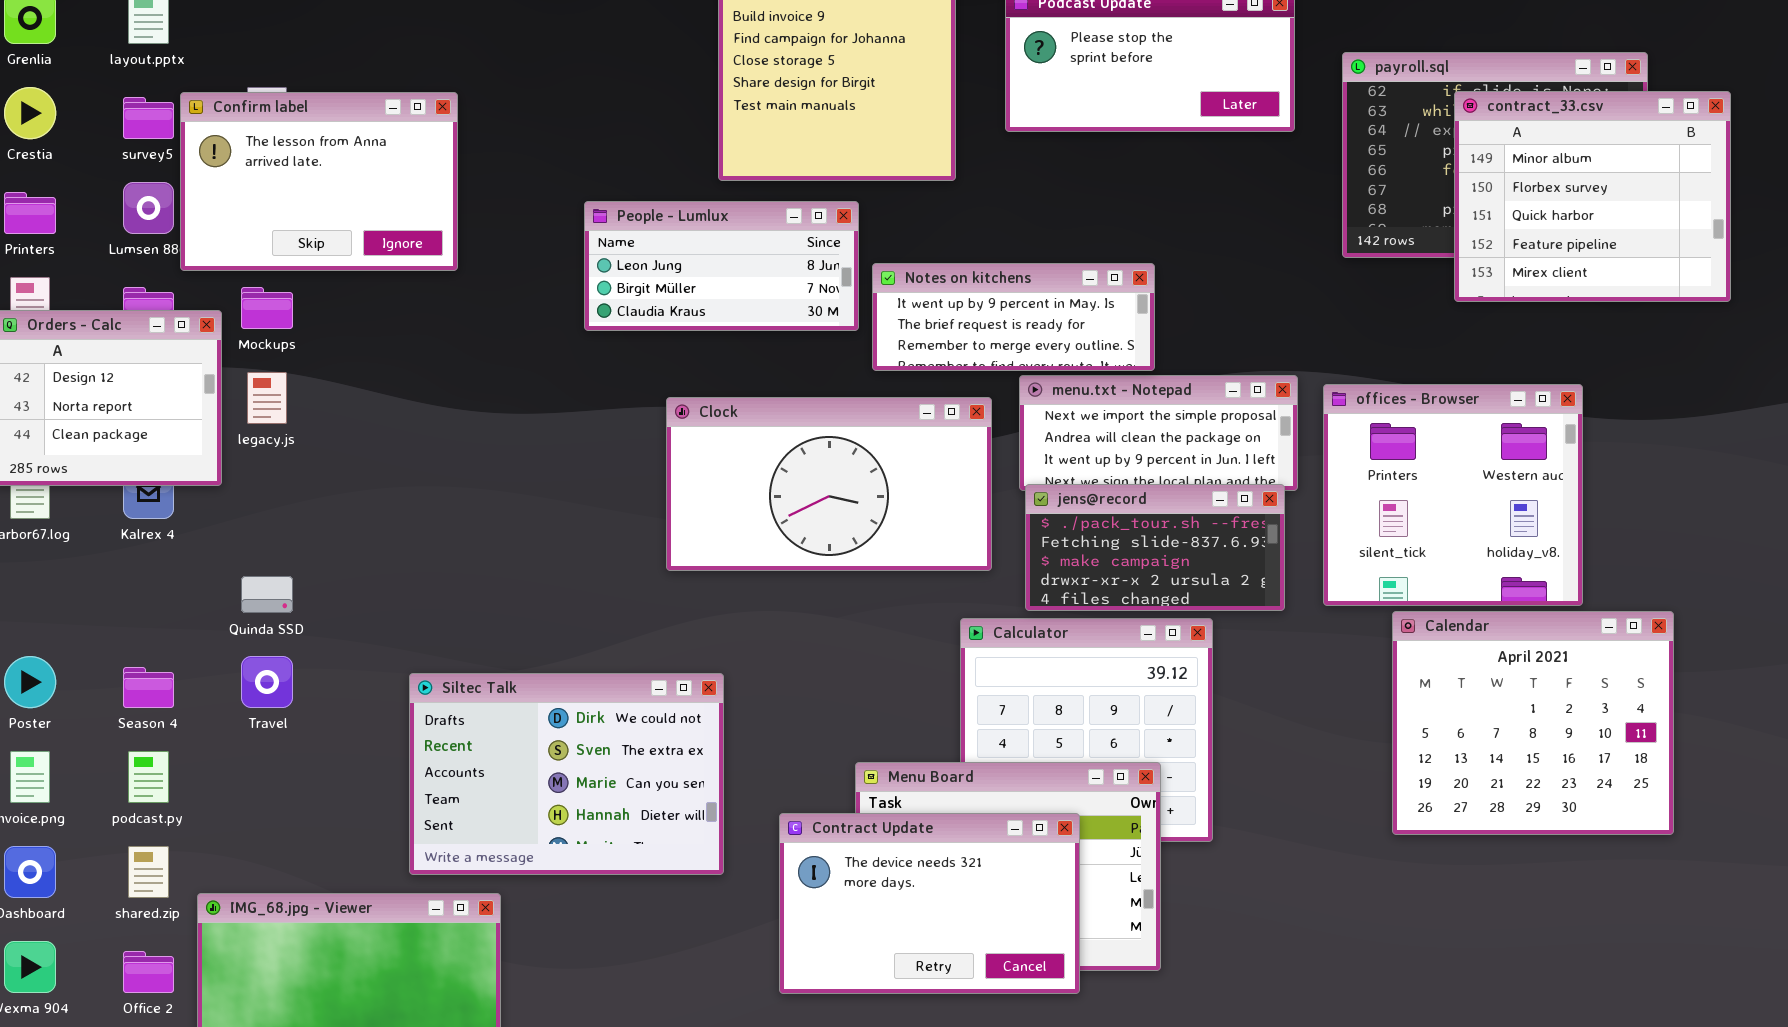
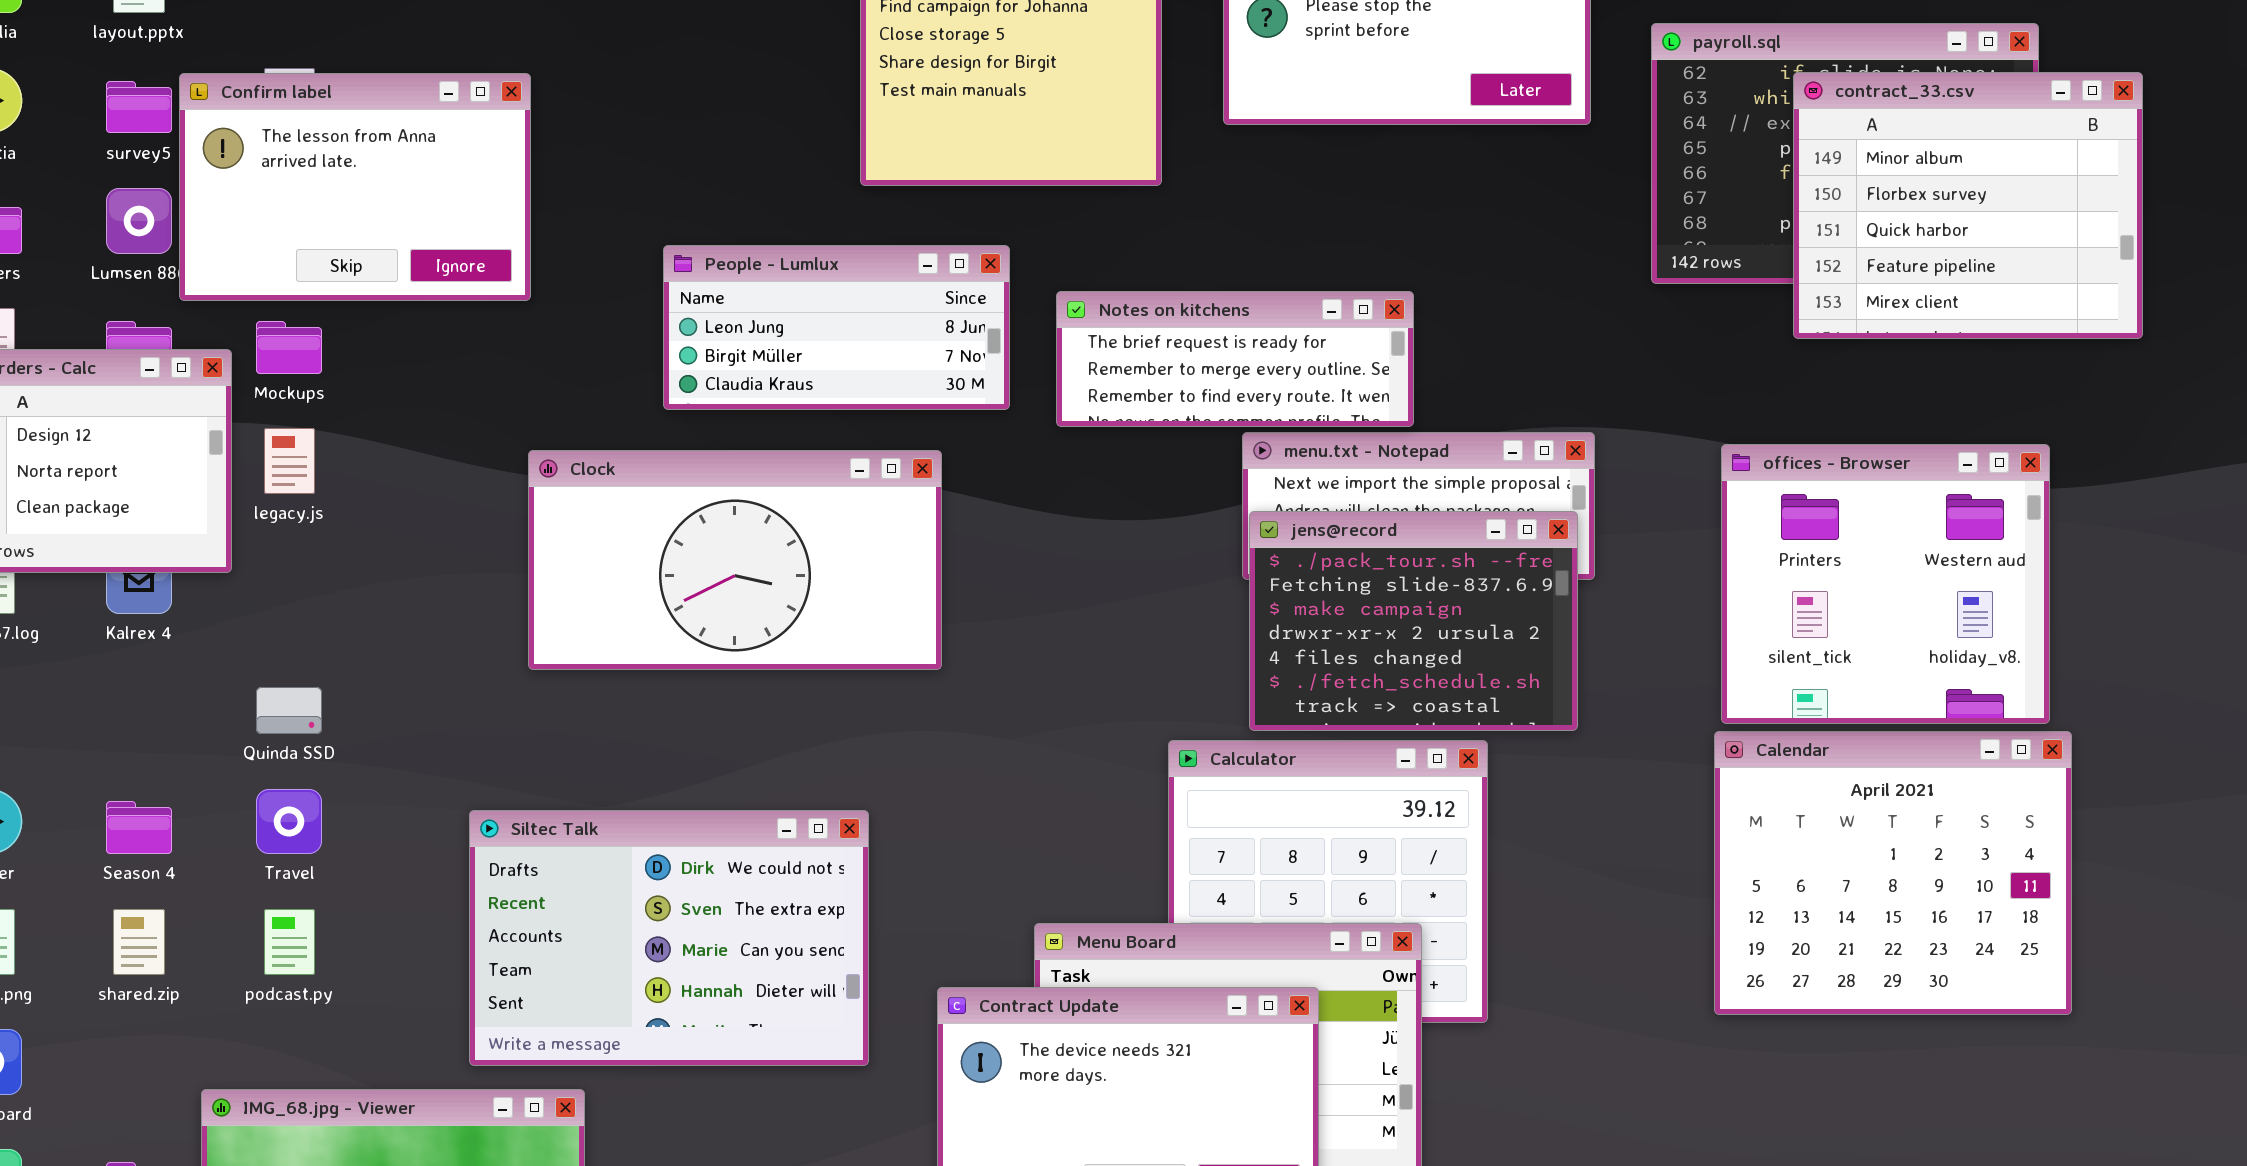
People - Lumlux: [584,201,859,331] -> [663,245,1010,410], moved
Notes on kitchens: [872,263,1155,371] -> [1056,291,1414,427], scrolled down 1 row
offices - Browser: [1323,384,1583,606] -> [1721,444,2050,724], moved
Clock: [666,397,992,571] -> [528,450,942,670], moved
jens@record: [1025,484,1285,611] -> [1249,511,1578,731], resized
podcast.py: [128,751,169,803] -> [264,909,315,975], moved
shared.zip: [128,846,169,898] -> [113,909,165,975], moved

